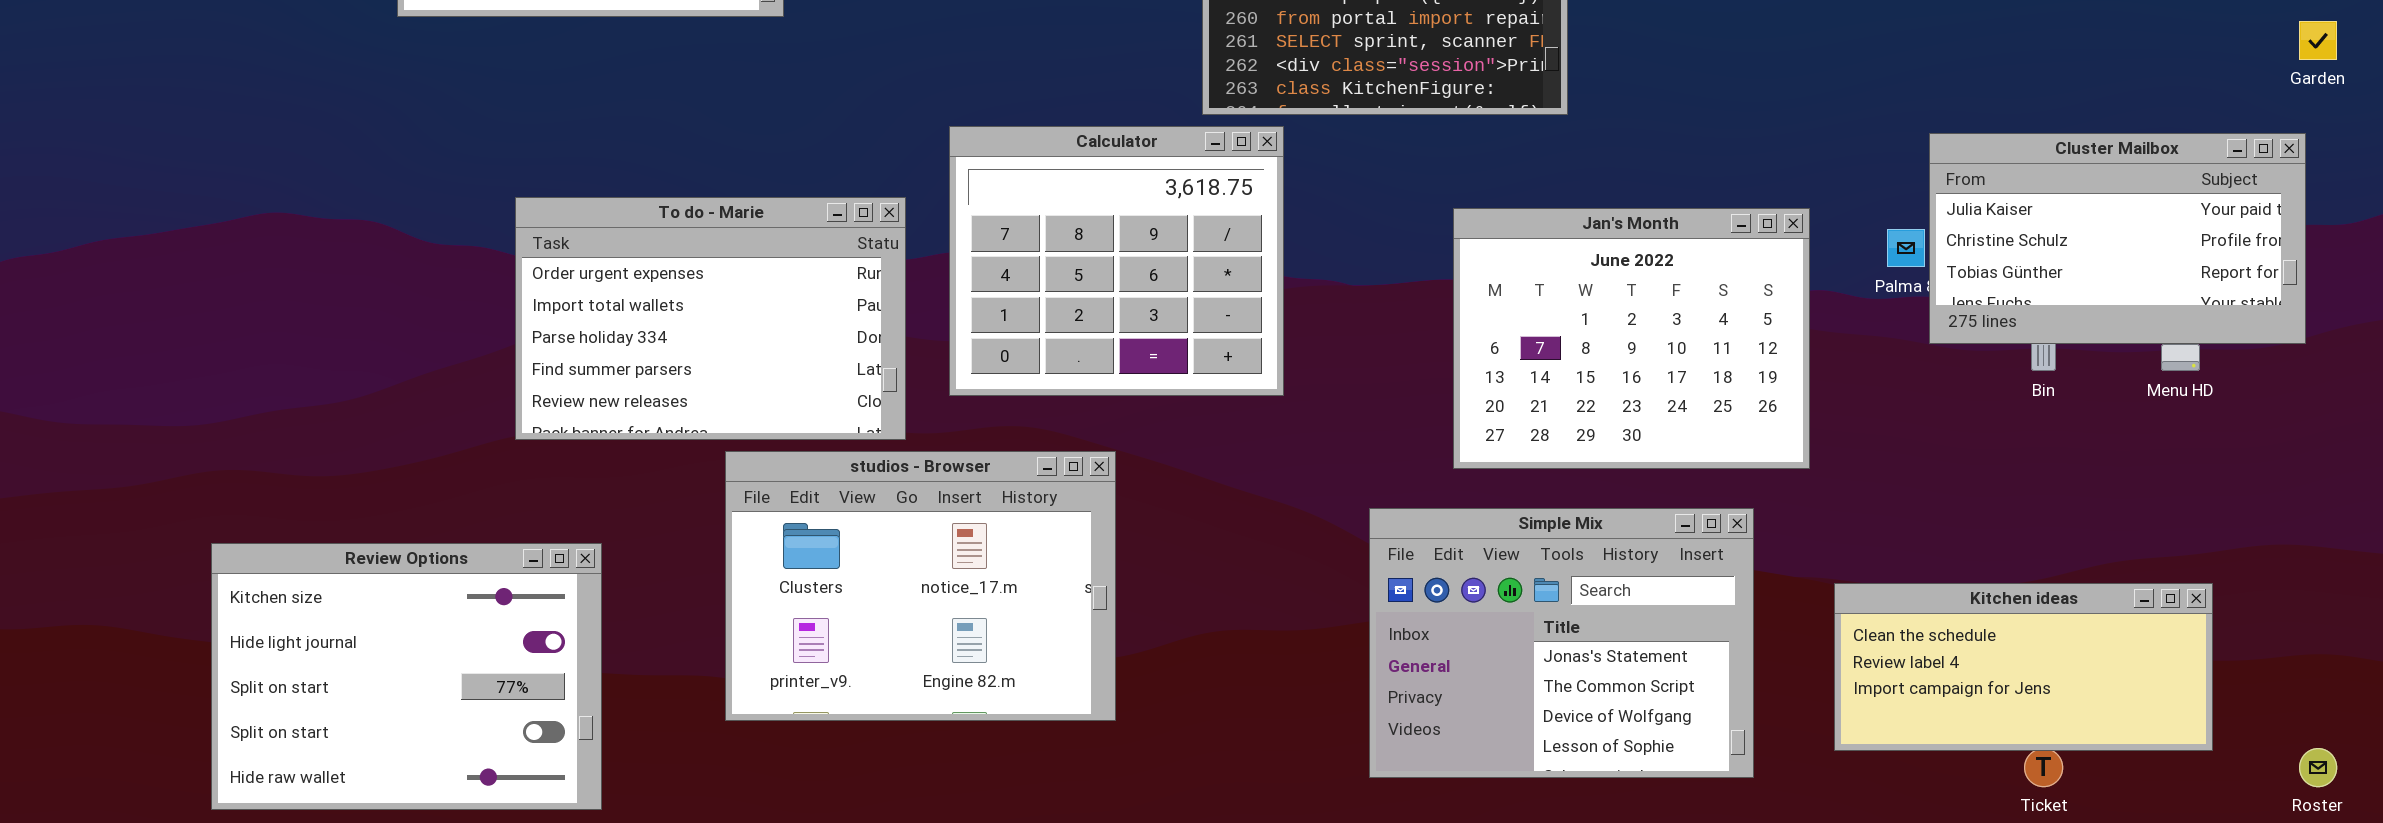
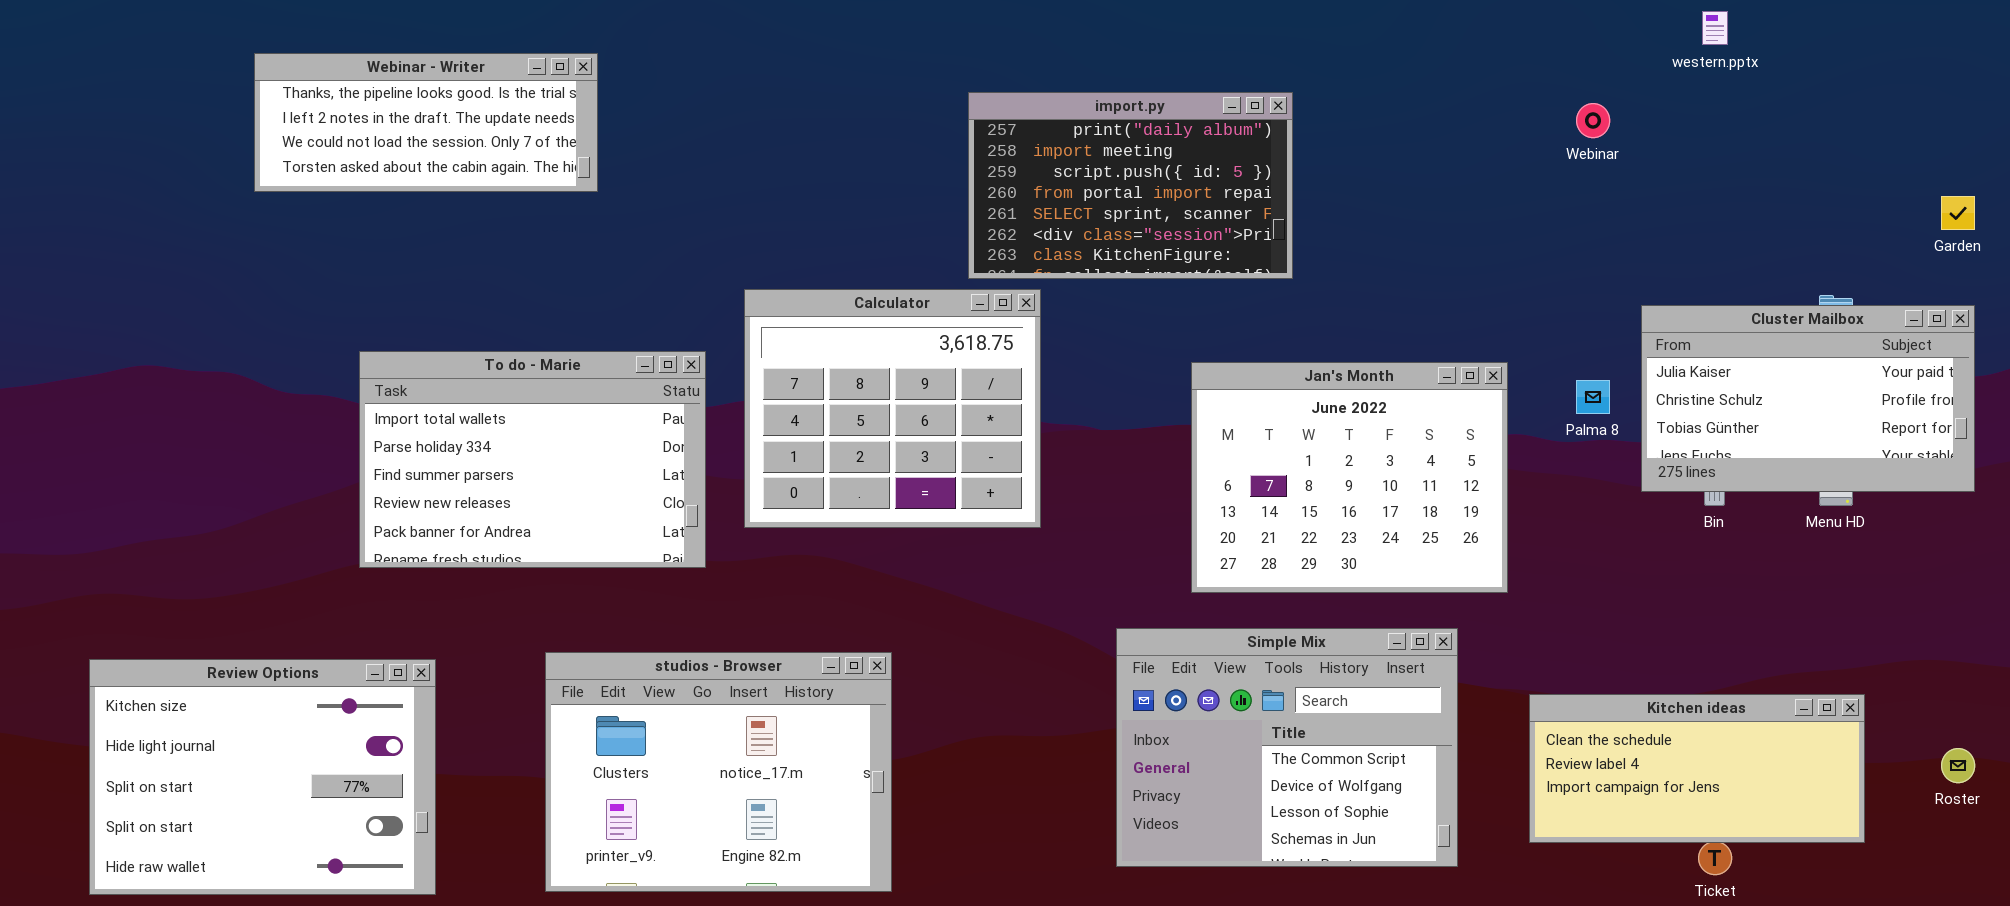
Cluster Mailbox: [1929,133,2306,344] -> [1641,305,1975,492], moved
To do - Marie: [515,197,906,440] -> [359,351,706,568], scrolled down 1 row
studios - Browser: [725,451,1116,721] -> [545,652,892,892], moved
Simple Mix: [1369,508,1754,778] -> [1116,628,1458,867], scrolled down 1 row
Roster: [2299,748,2337,787] -> [1941,748,1975,783], moved

